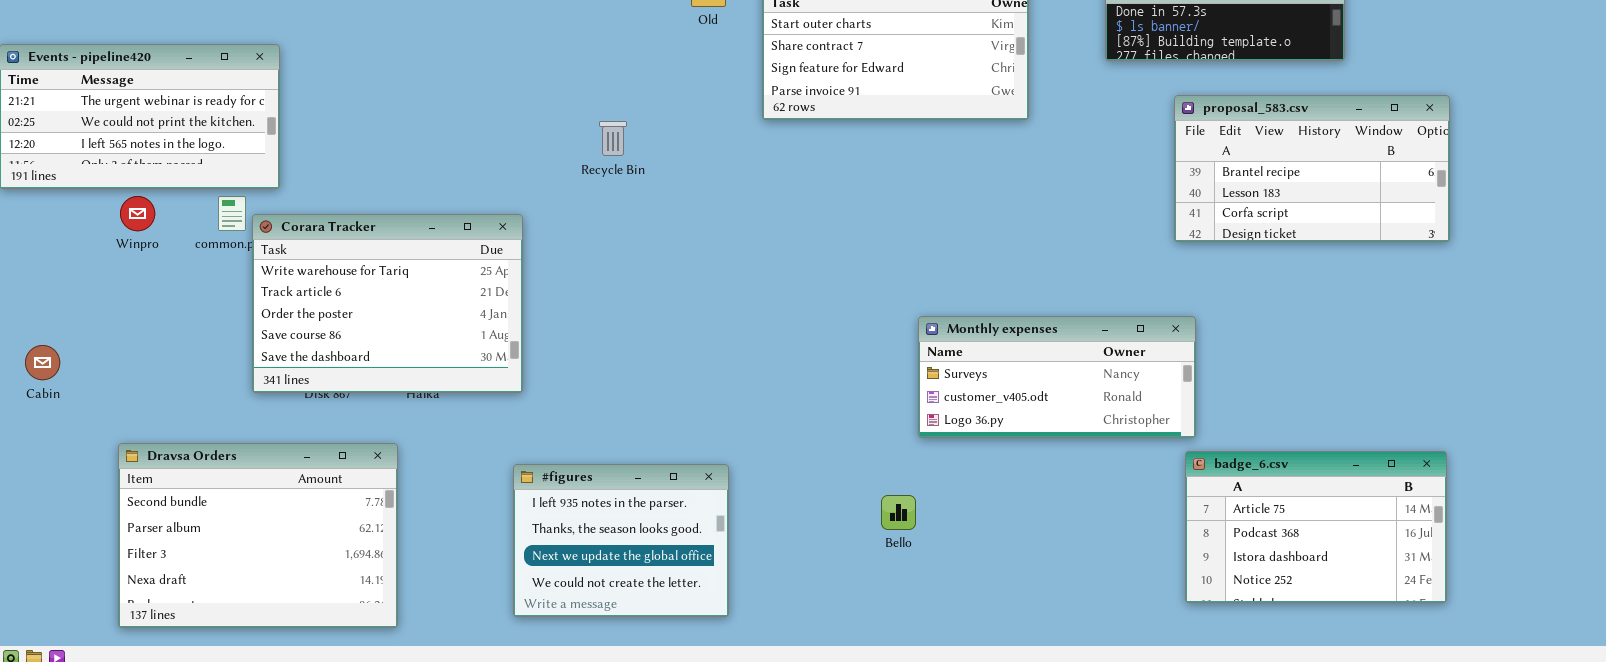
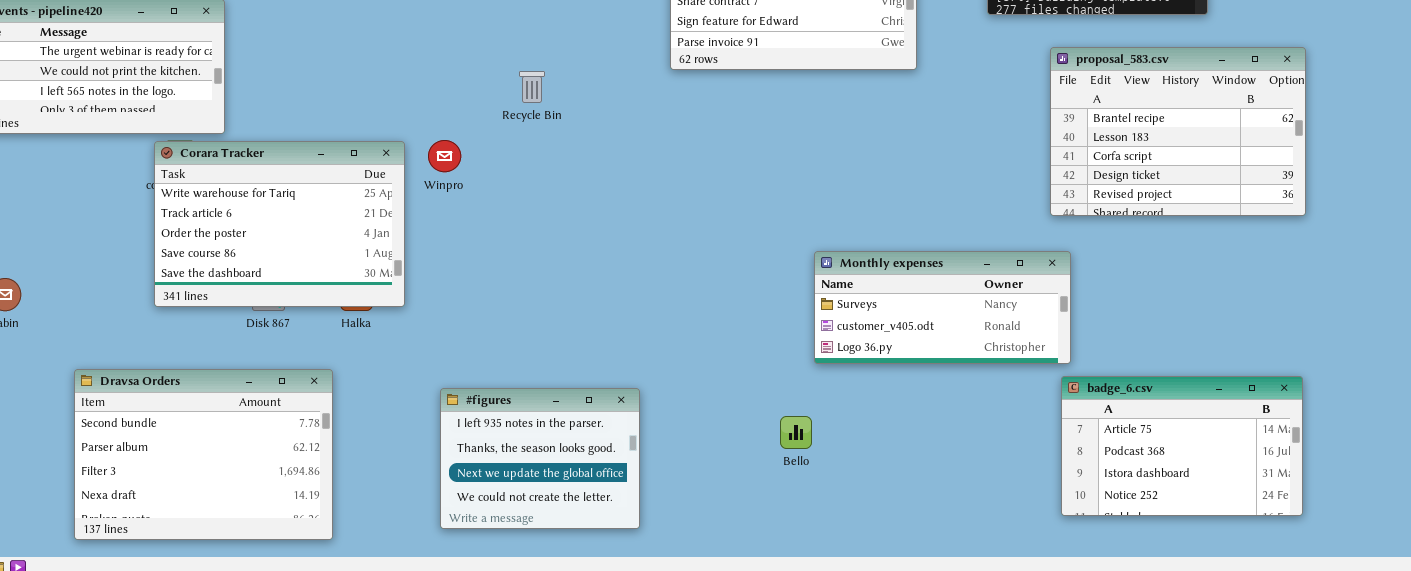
proposal_583.csv: [1174,95,1450,242] -> [1050,47,1306,216], resized
Winpro: [120,196,155,231] -> [428,140,461,172], moved
Corara Tracker: [252,214,523,393] -> [154,141,405,307], moved

